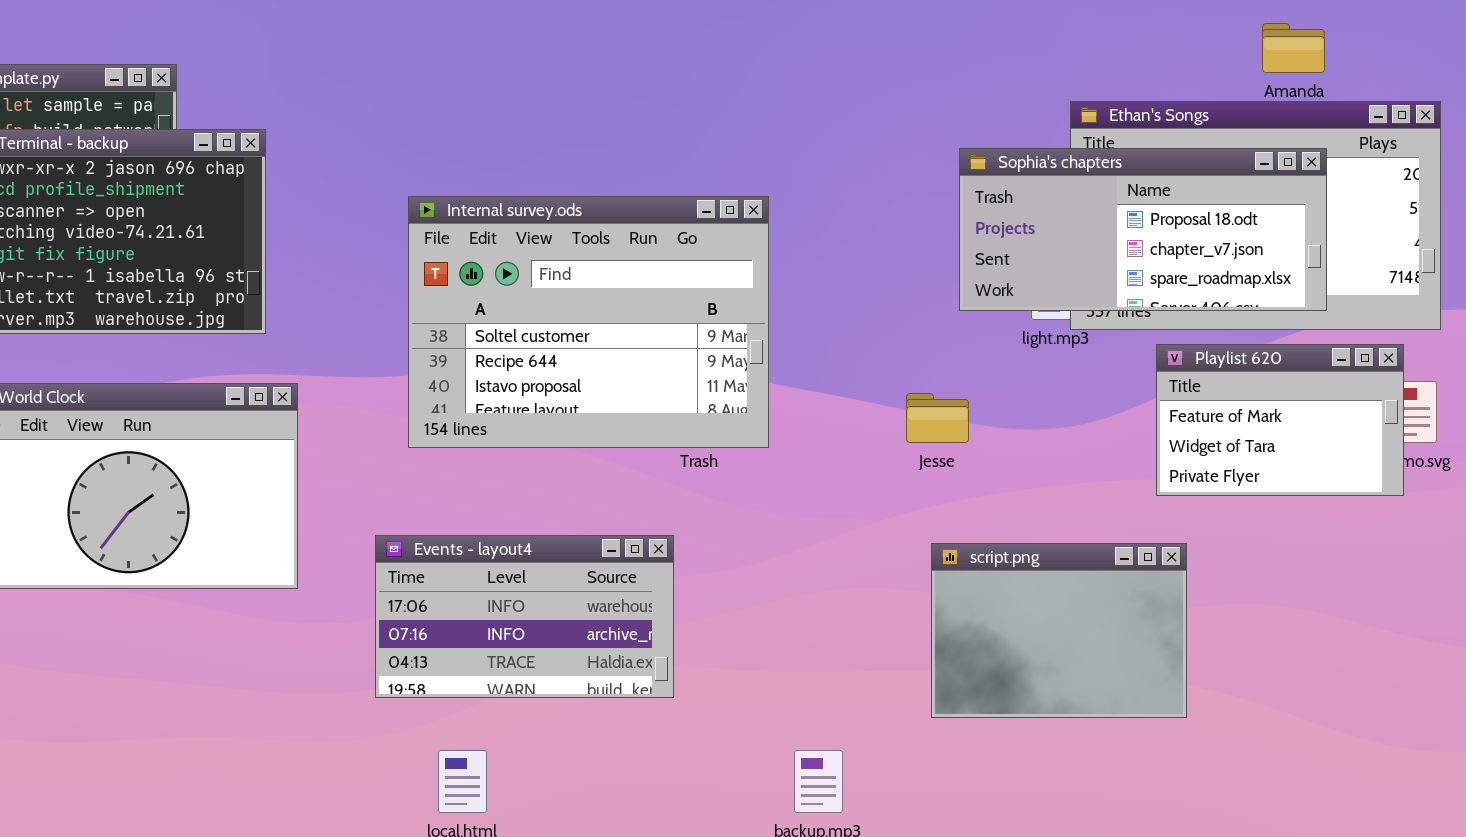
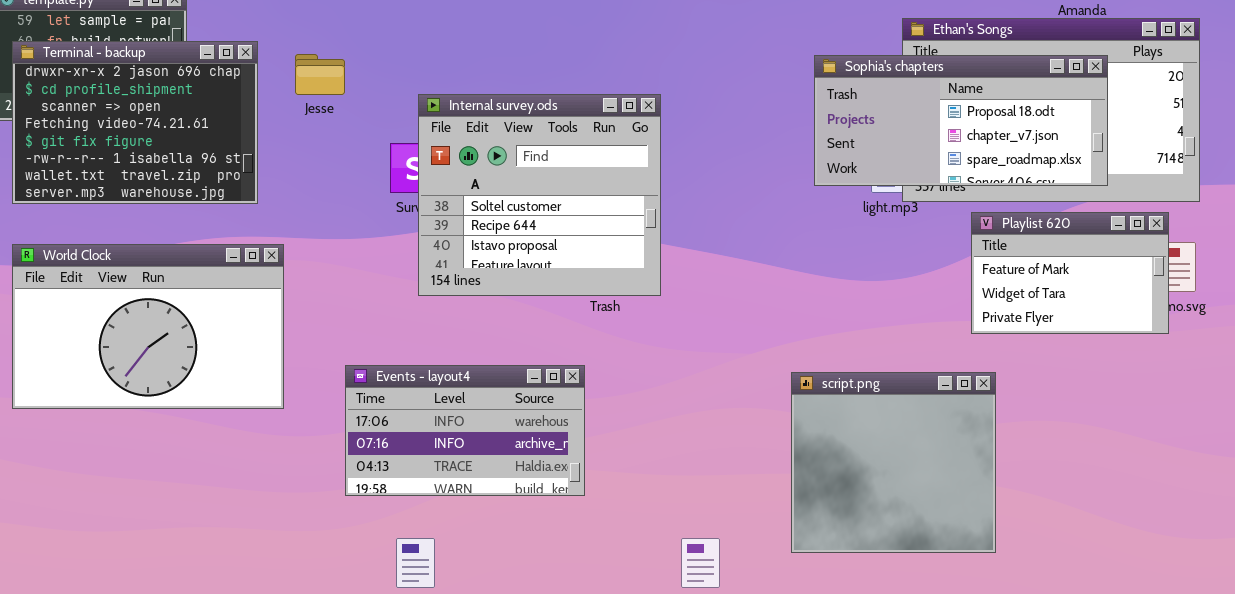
Internal survey.ods: [408,196,769,448] -> [418,94,661,296], resized
Jesse: [906,393,969,443] -> [295,54,345,95], moved
script.png: [931,543,1187,718] -> [791,372,996,553], resized

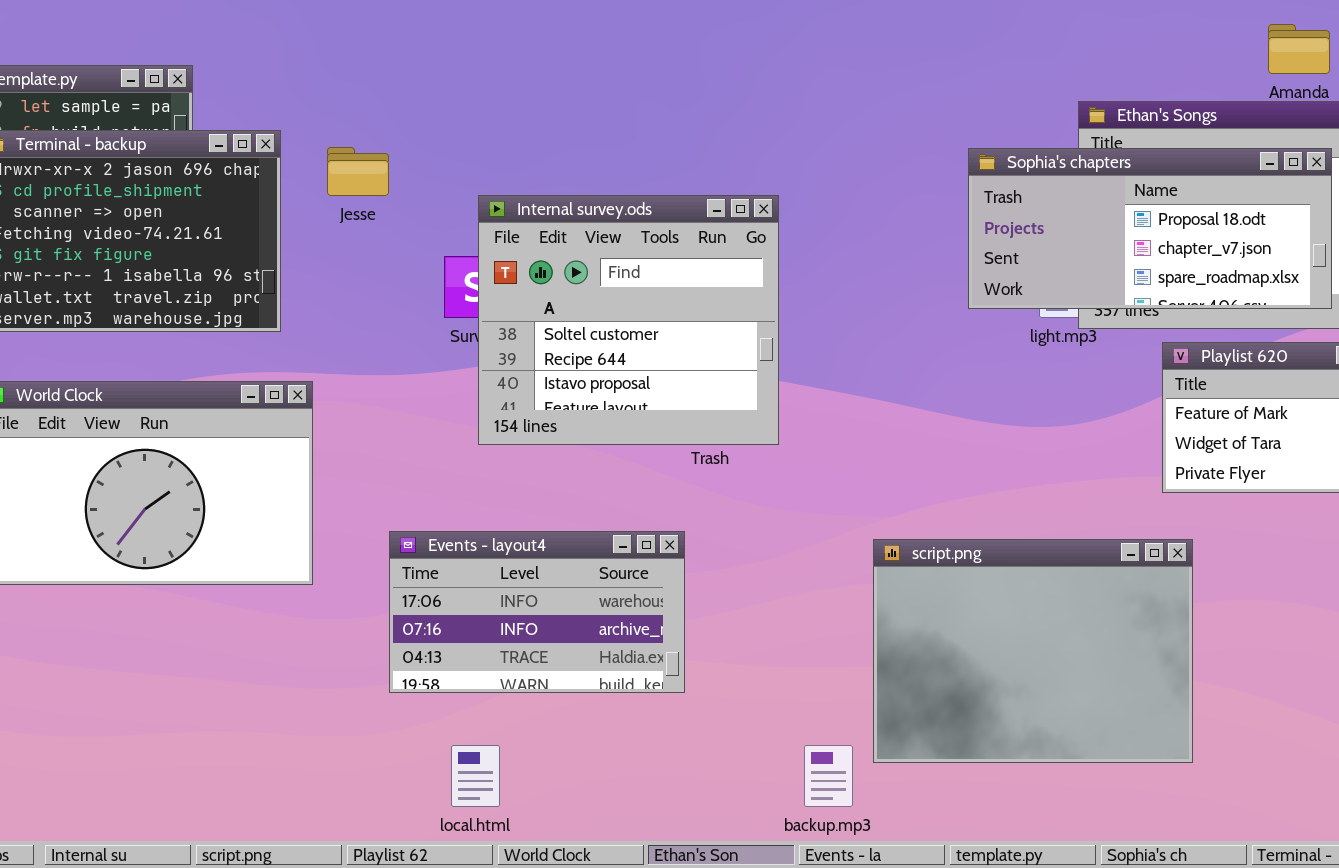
script.png: [791,372,996,553] -> [873,539,1193,763], resized

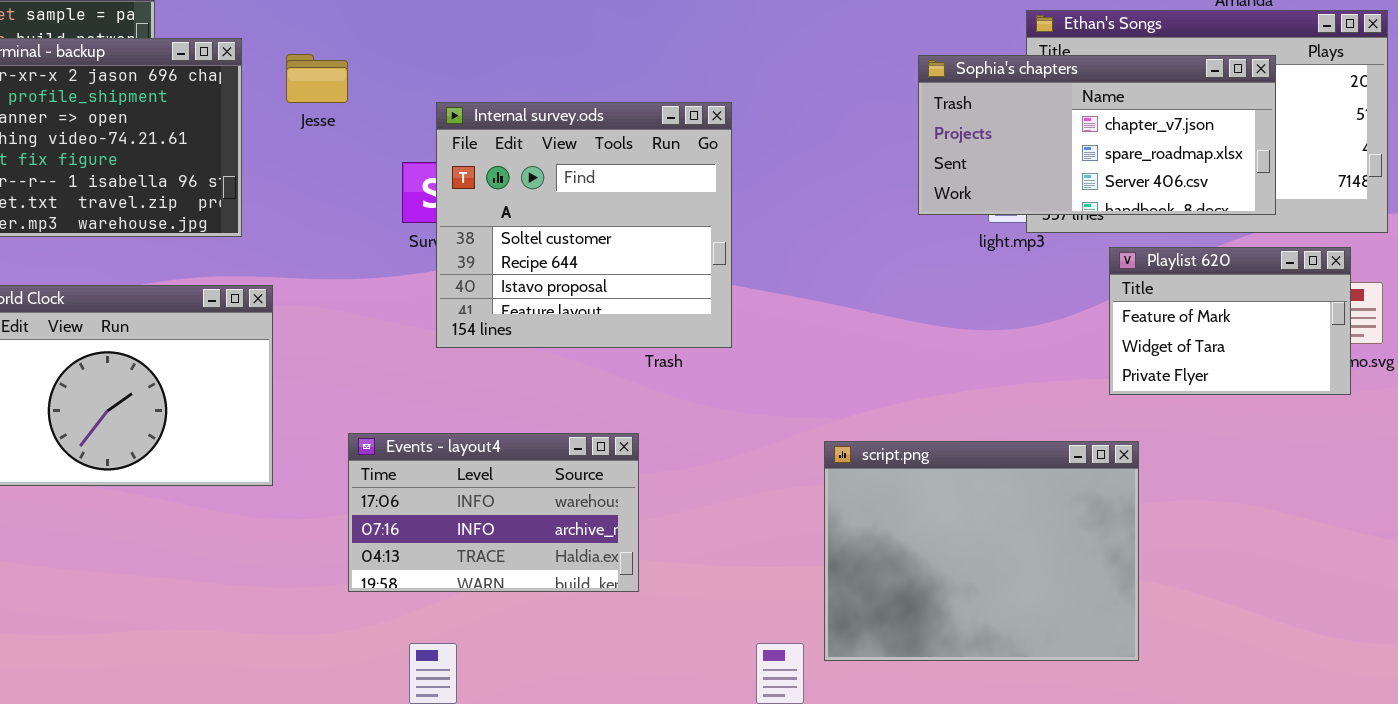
Sophia's chapters: [968,148,1332,309] -> [918,55,1276,215], scrolled down 1 row

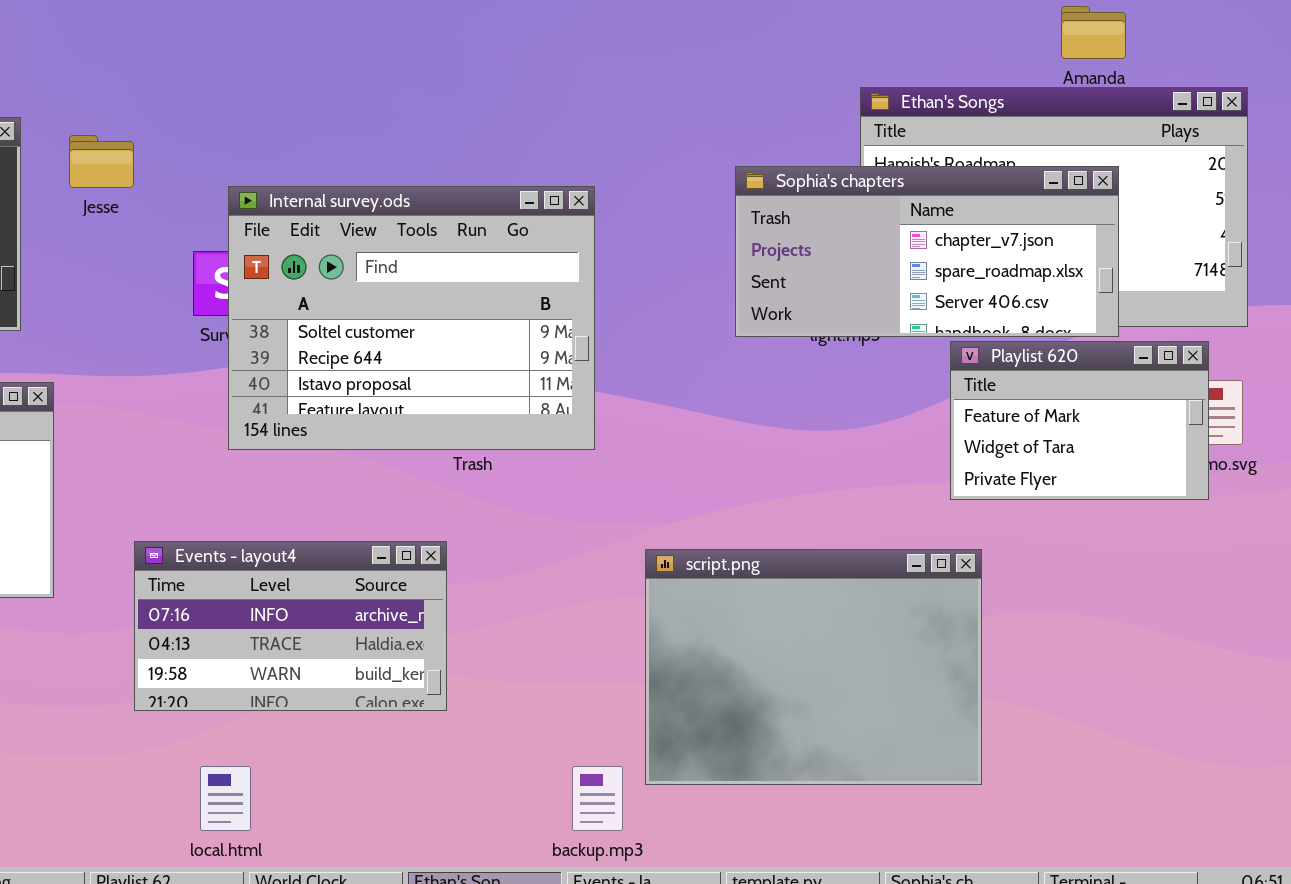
Sophia's chapters: [918,55,1276,215] -> [735,166,1119,337], moved
Internal survey.ods: [436,102,732,348] -> [228,186,595,450], resized
Events - layout4: [348,433,639,592] -> [134,541,447,711], scrolled down 1 row

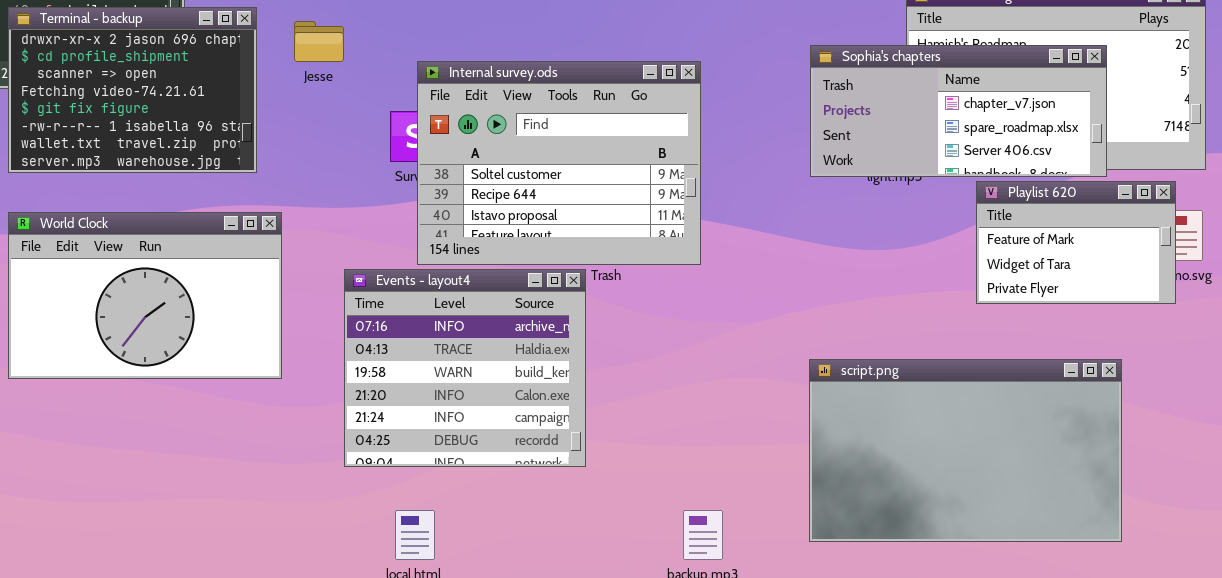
Events - layout4: [134,541,447,711] -> [344,269,586,467], resized
script.png: [645,549,982,785] -> [809,359,1122,542], moved, resized

